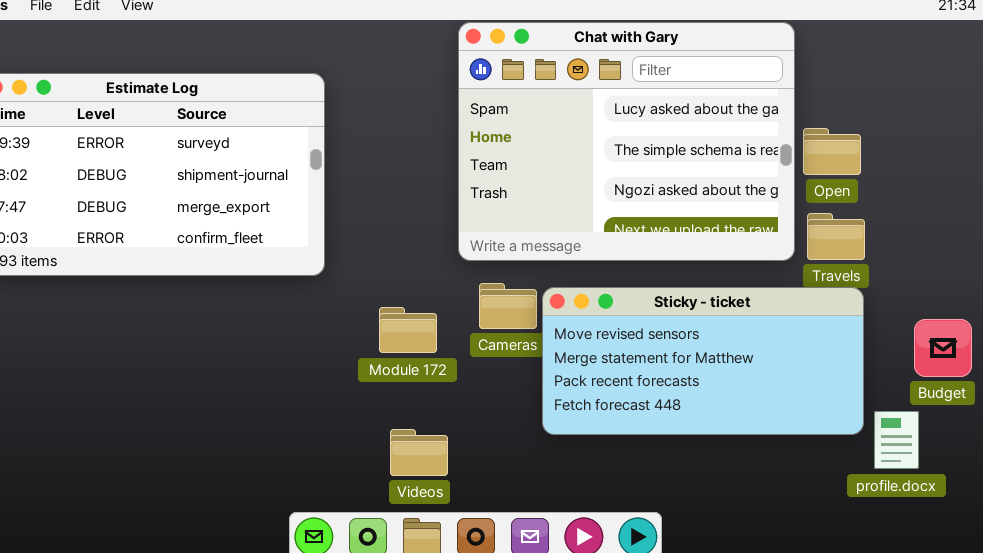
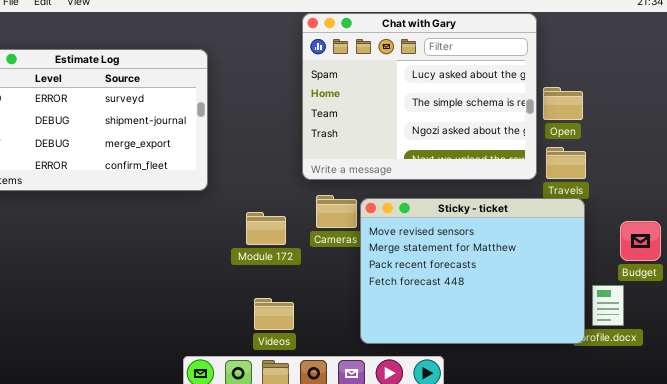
Sticky - ticket: [542,287,864,435] -> [360,198,585,344], resized

